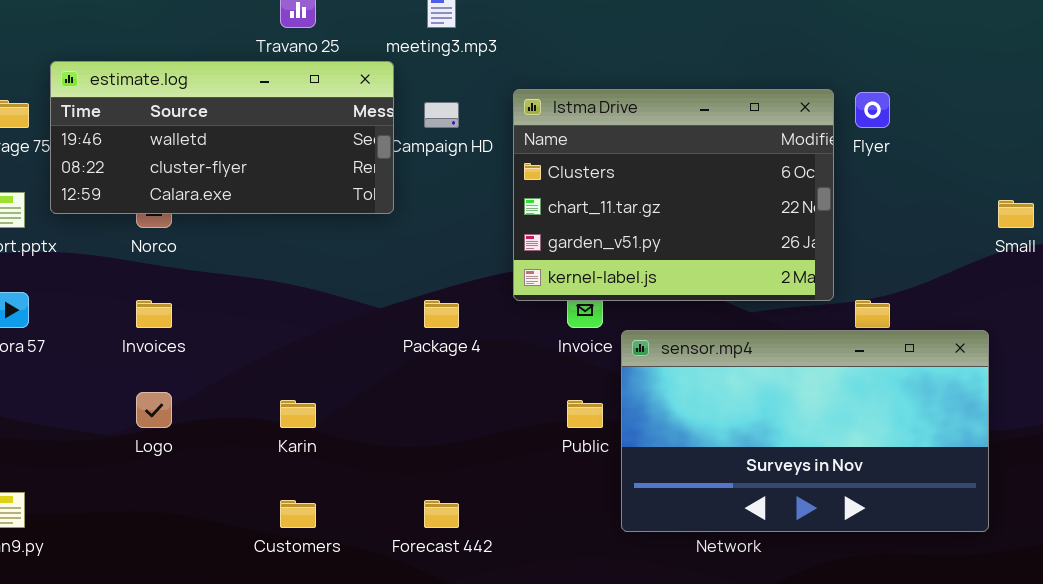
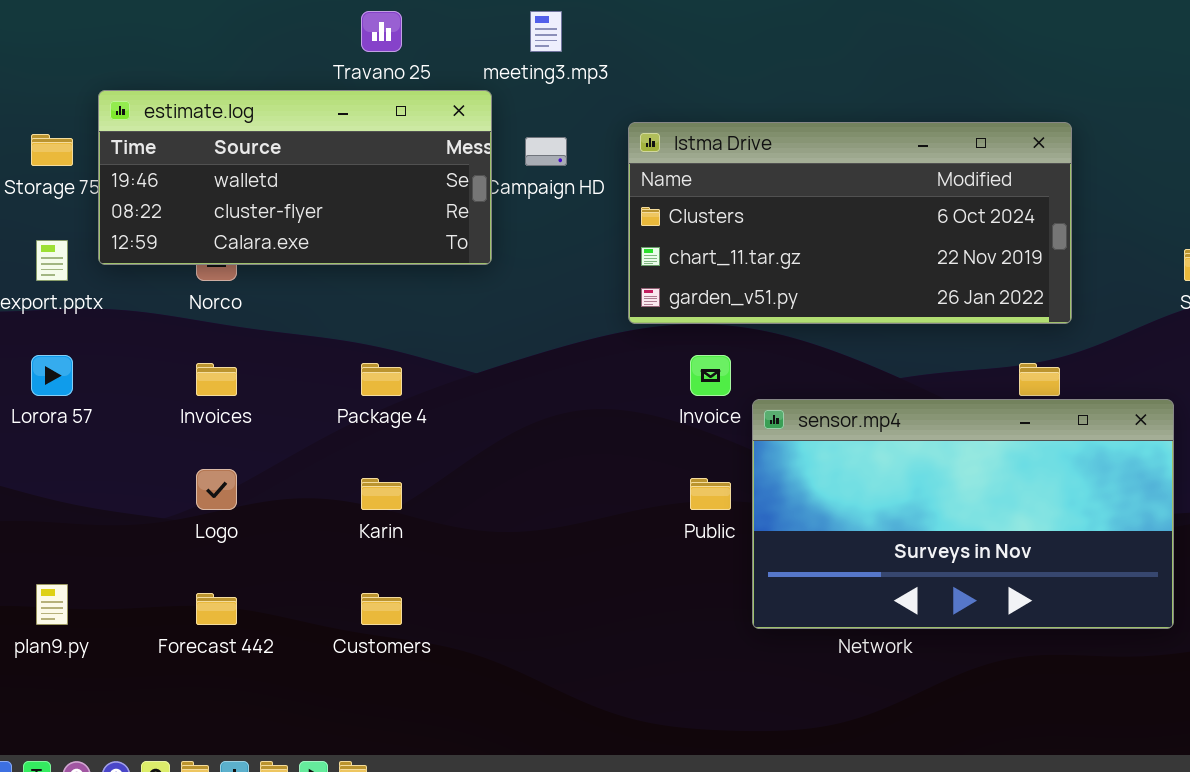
Istma Drive: [513,89,834,301] -> [628,122,1072,324], resized
Package 4: [424,300,459,328] -> [361,363,402,396], moved
Forecast 442: [424,500,459,528] -> [196,593,237,625], moved

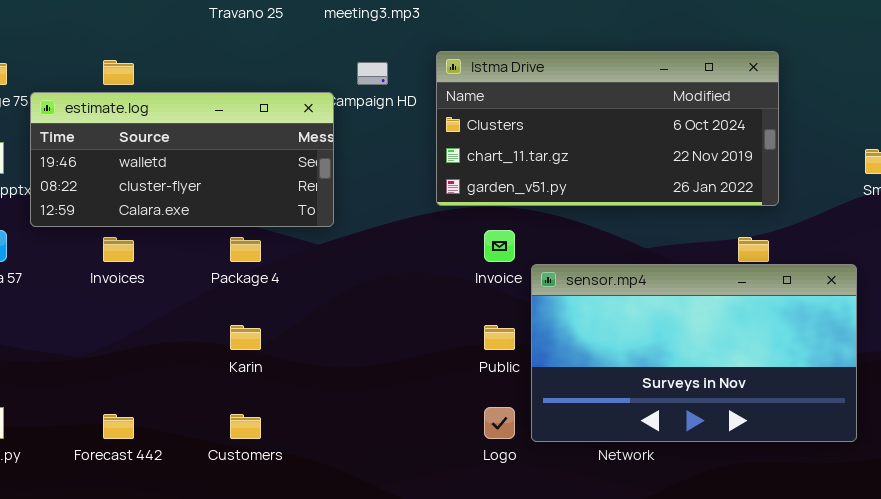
estimate.log: [98,90,492,265] -> [30,92,334,227], moved
Logo: [196,469,237,510] -> [484,407,515,439], moved

